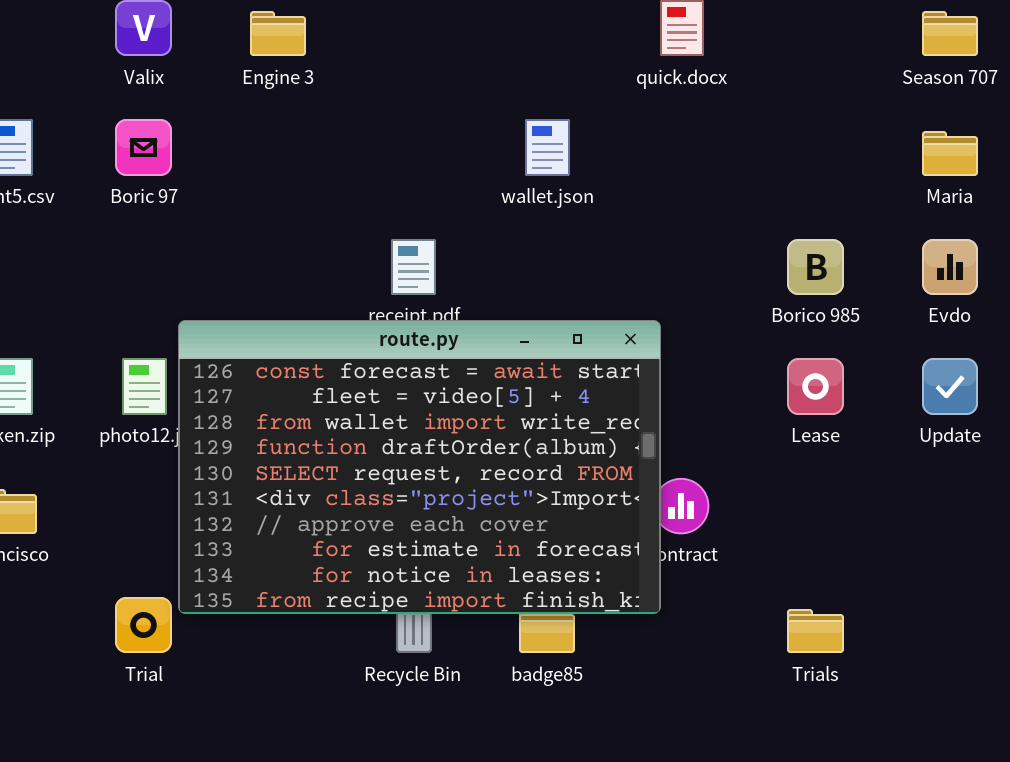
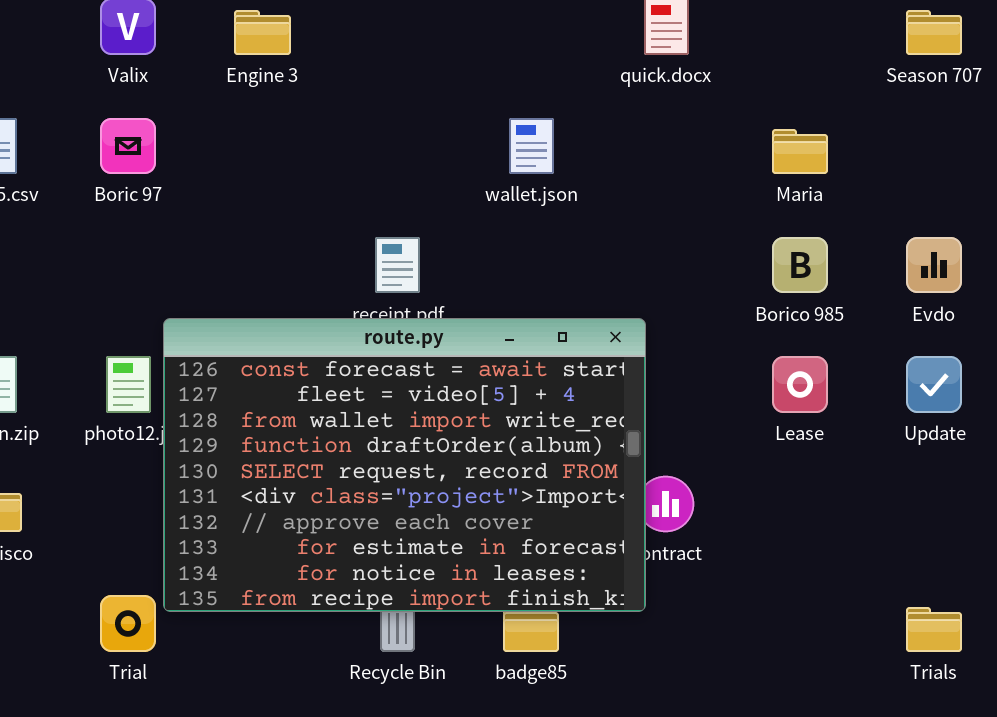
Maria: [922,131,978,176] -> [772,129,828,174], moved
Trials: [787,609,844,653] -> [906,607,962,652], moved

